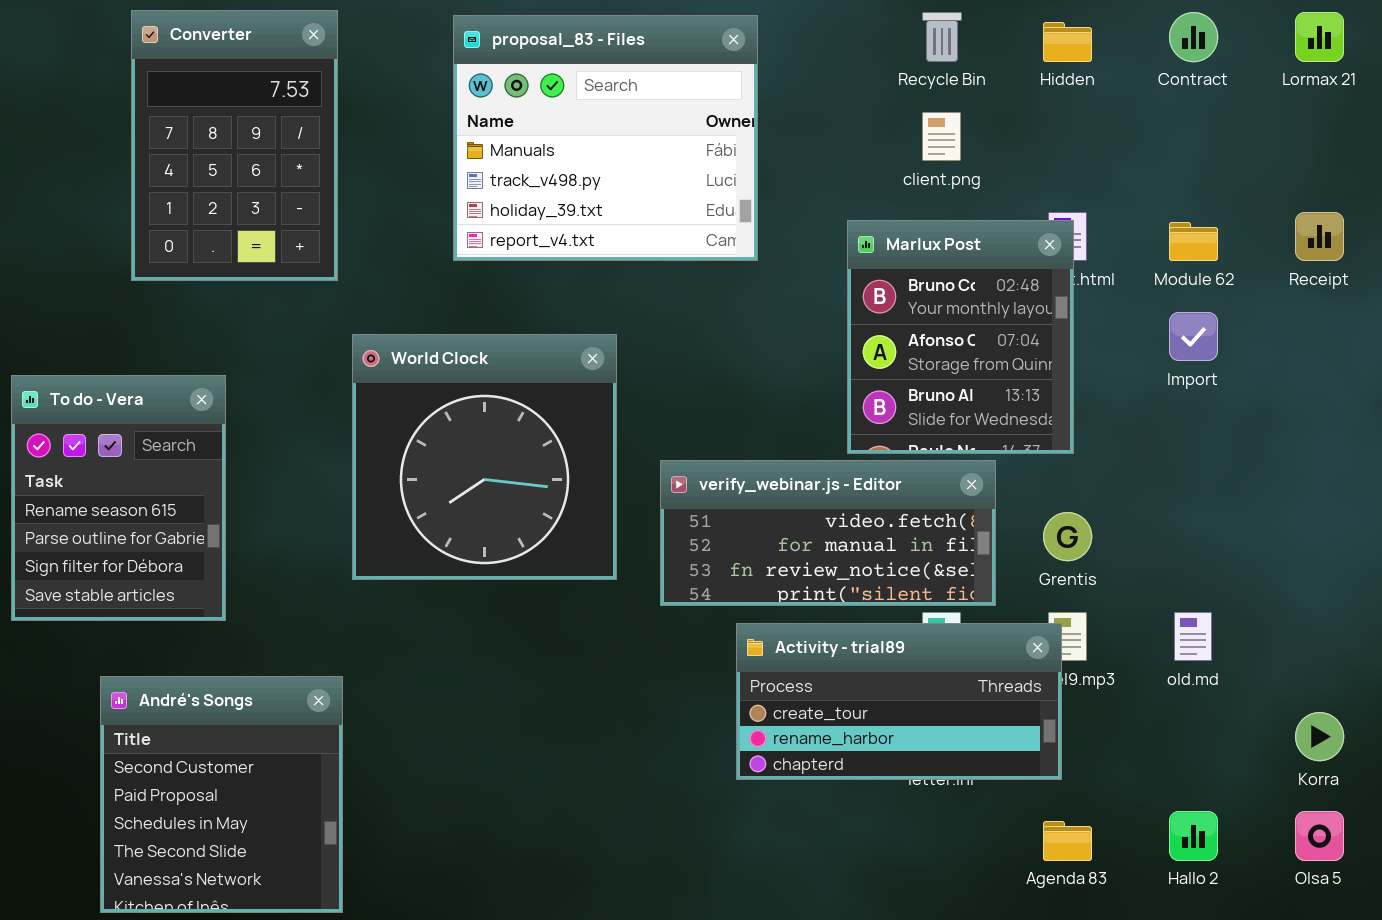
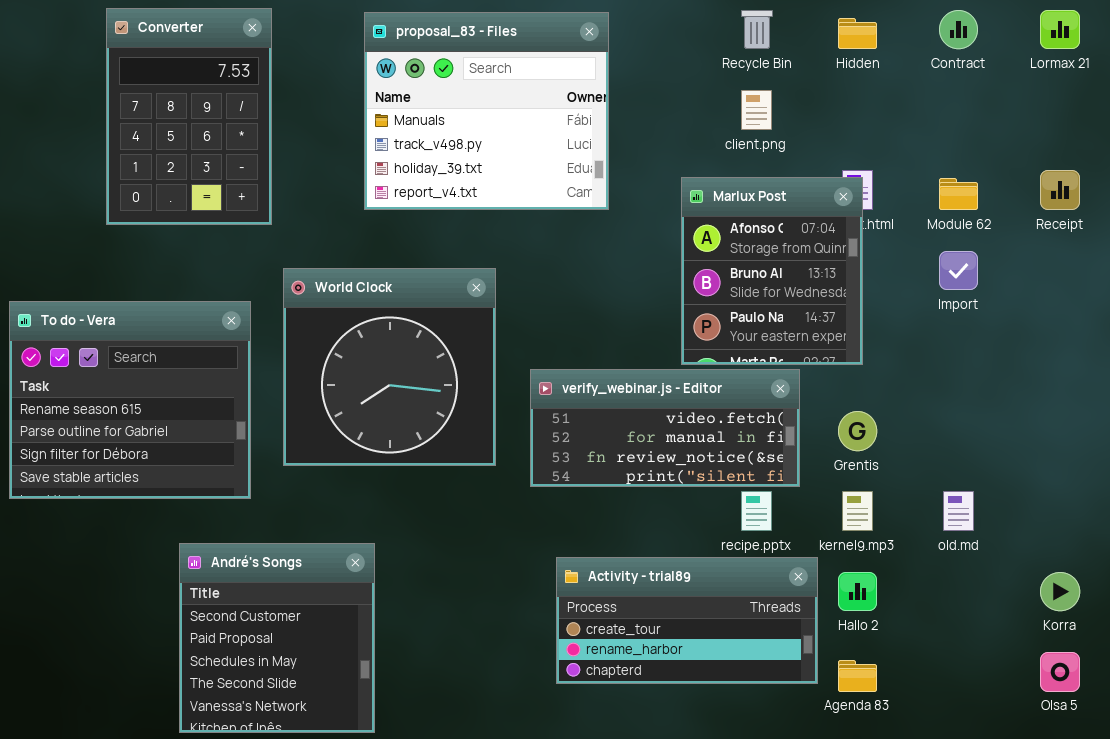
Marlux Post: [847,220,1074,454] -> [681,177,863,365], scrolled down 1 row
To do - Vera: [11,375,226,621] -> [9,301,251,499], resized
Activity - trial89: [736,623,1062,780] -> [556,557,818,684], moved
André's Songs: [100,676,343,913] -> [179,543,375,733], moved
Hallo 2: [1169,811,1218,861] -> [838,572,877,611], moved

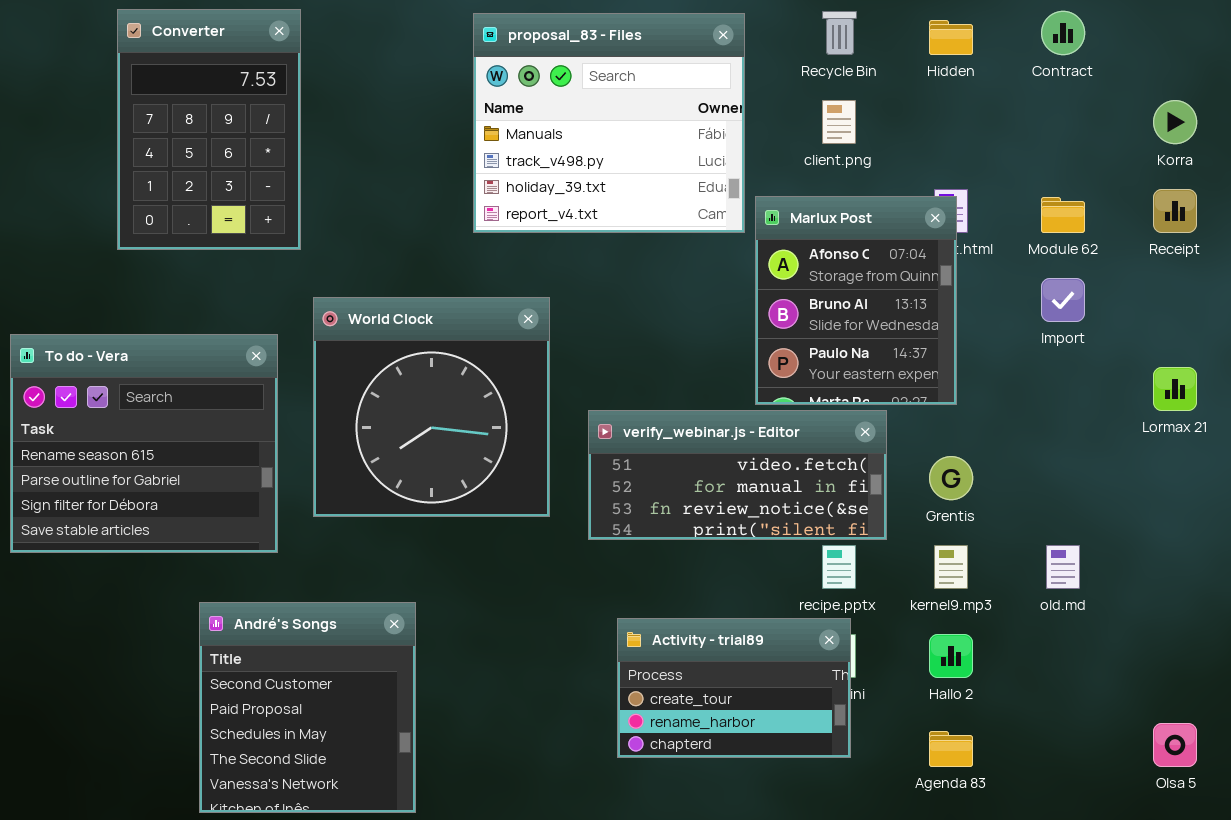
Lormax 21: [1040,10,1080,49] -> [1153,367,1197,411], moved
proposal_83 - Files: [364,12,609,210] -> [473,13,745,233], moved
Activity - trial89: [556,557,818,684] -> [617,618,851,758], resized
Korra: [1040,572,1080,611] -> [1153,100,1197,144], moved

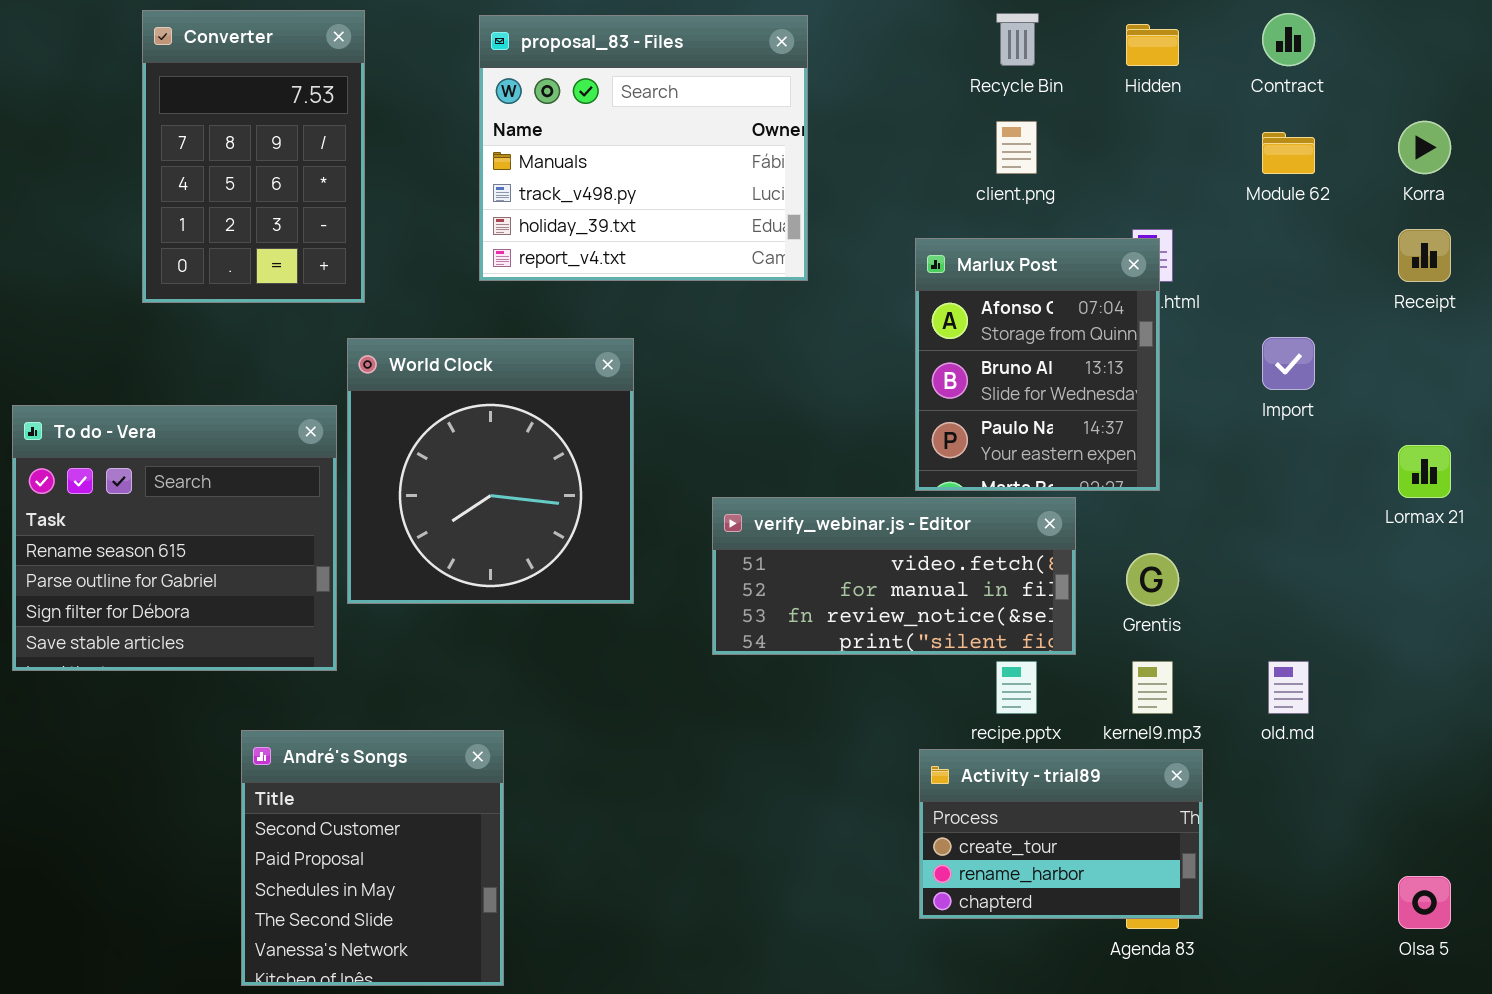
proposal_83 - Files: [473,13,745,233] -> [479,15,808,281], moved
Module 62: [1041,197,1085,233] -> [1262,132,1315,174], moved
World Clock: [313,297,550,517] -> [347,338,634,604], moved
Activity - trial89: [617,618,851,758] -> [919,749,1203,919], moved

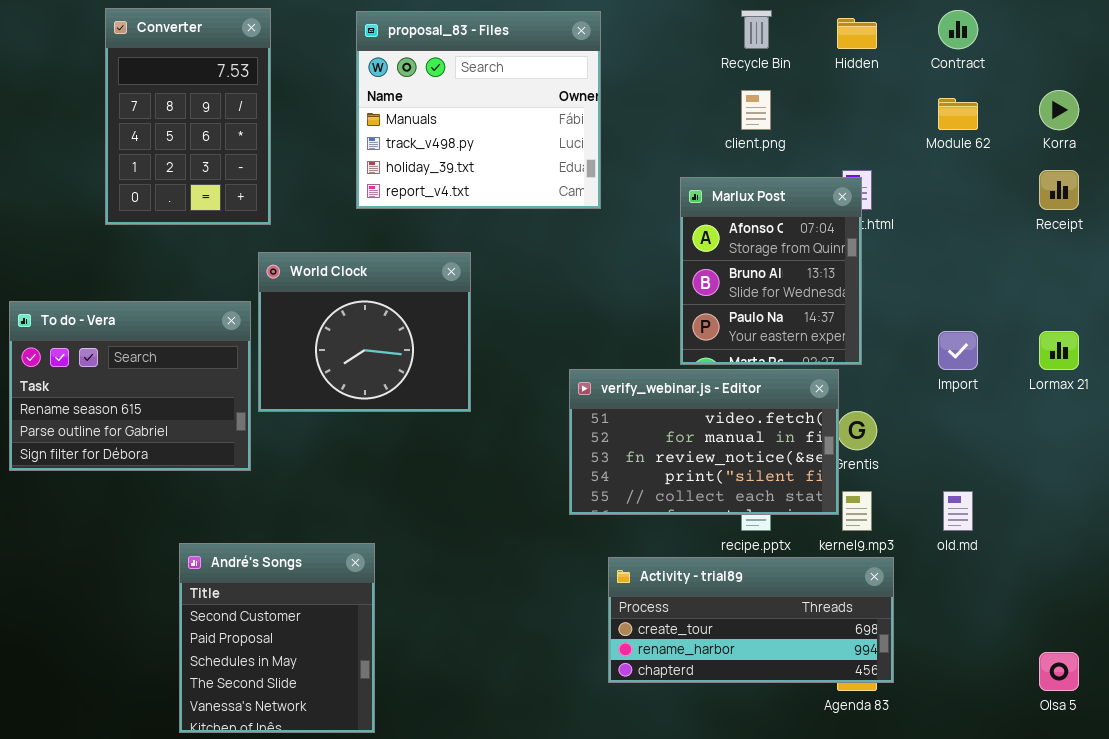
Import: [1262,337,1315,390] -> [938,331,978,370], moved
World Clock: [347,338,634,604] -> [258,252,471,412], resized
To do - Vera: [12,405,337,671] -> [9,301,251,471], resized
verify_webinar.js - Editor: [712,497,1076,655] -> [569,369,839,515], moved, resized
Activity - trial89: [919,749,1203,919] -> [608,557,894,683], resized

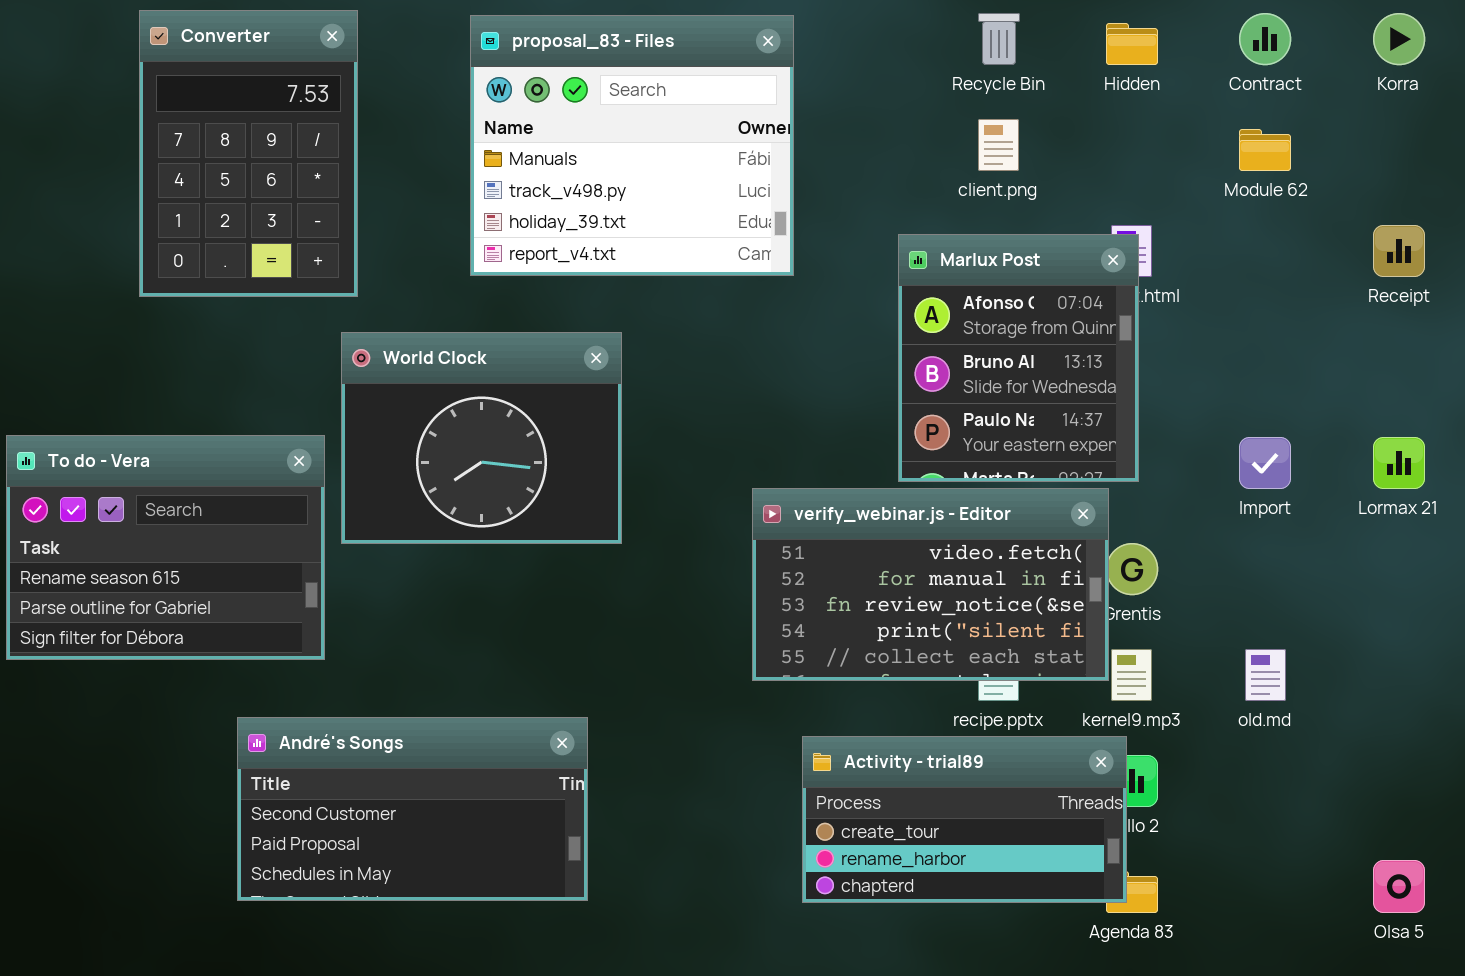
Korra: [1039,90,1079,130] -> [1373,13,1425,65], moved
To do - Vera: [9,301,251,471] -> [6,435,325,660], moved
André's Songs: [179,543,375,733] -> [237,717,588,901], resized
Activity - trial89: [608,557,894,683] -> [802,736,1127,903], resized

